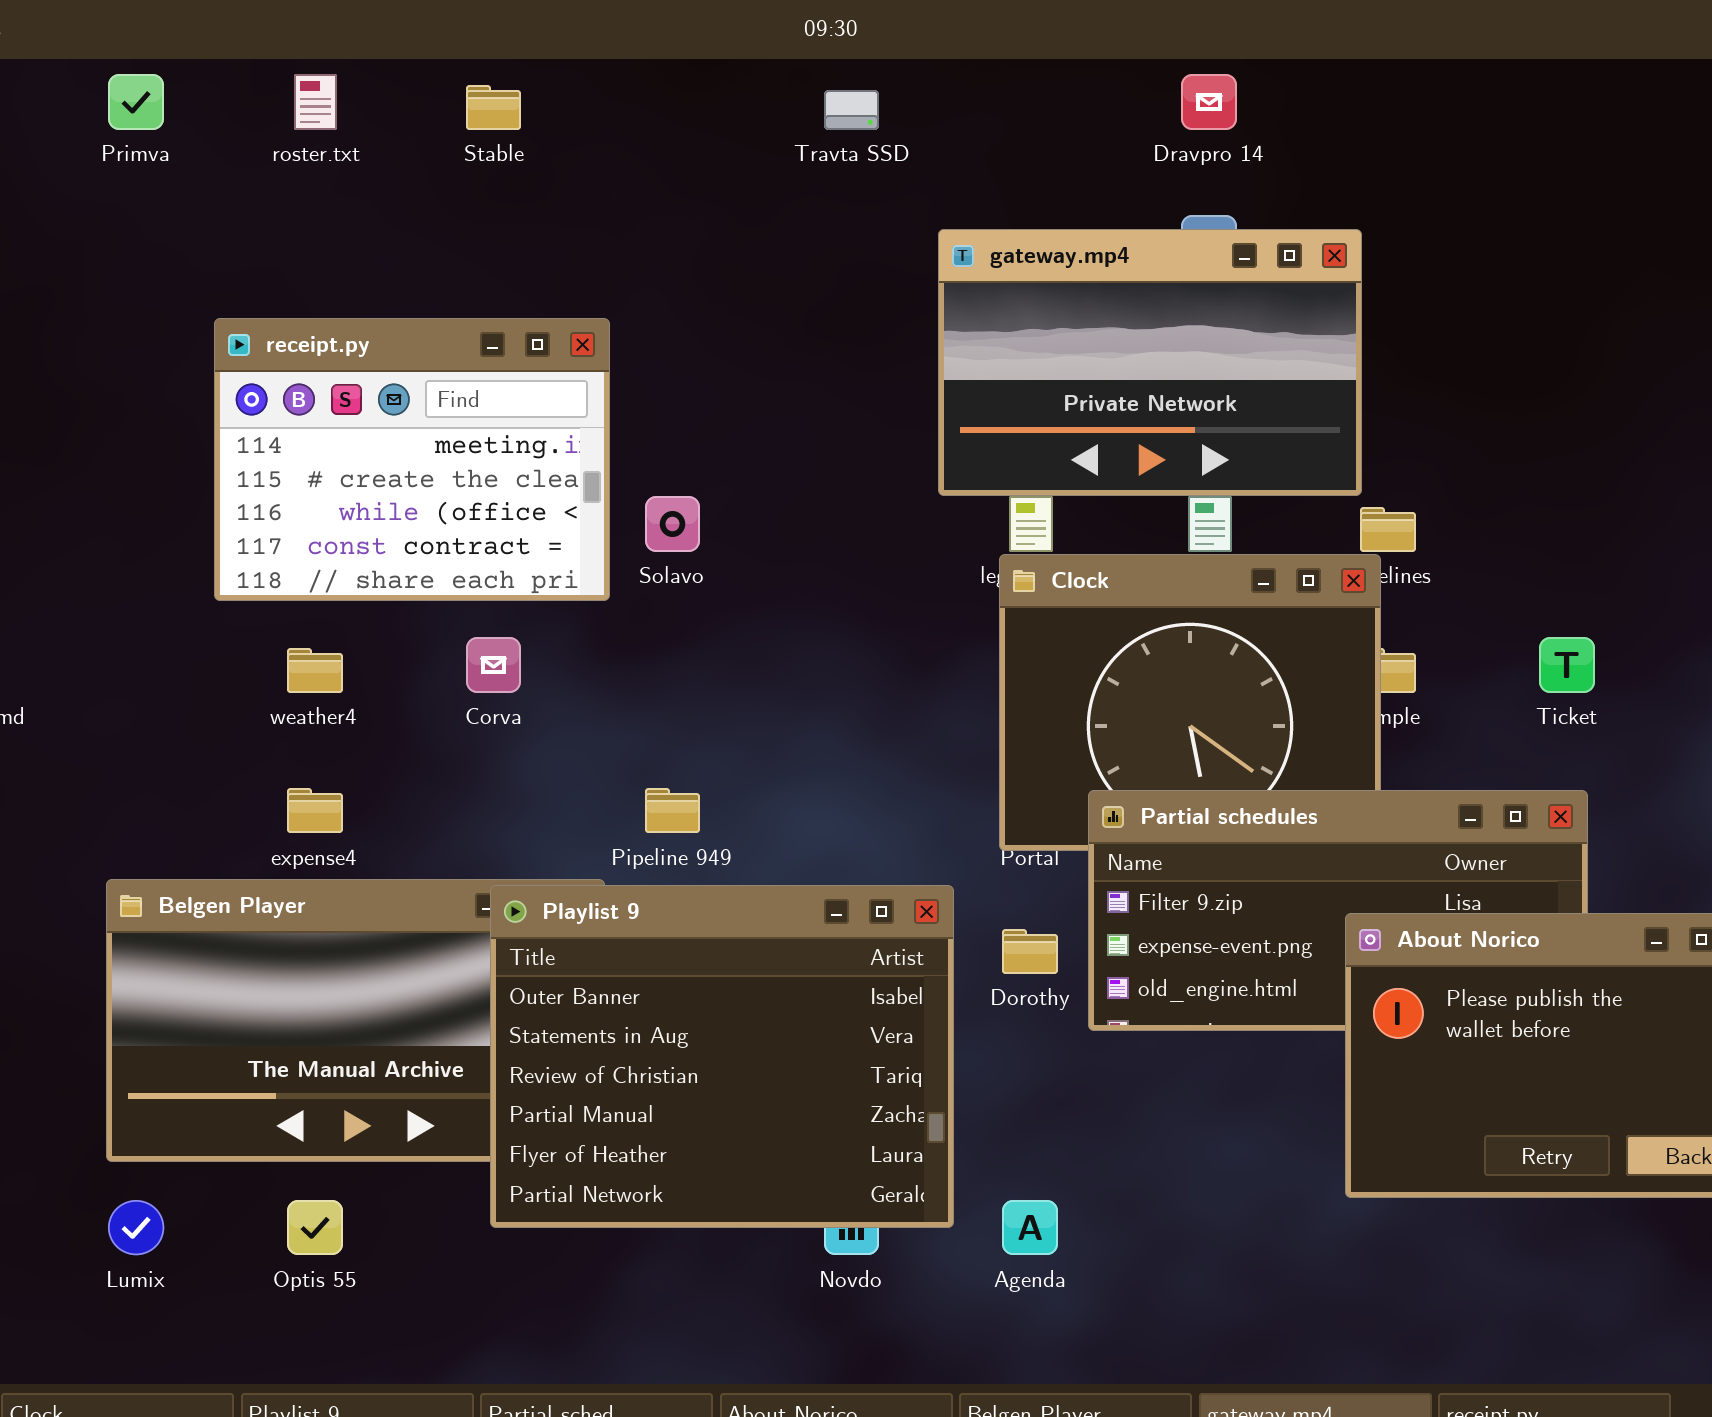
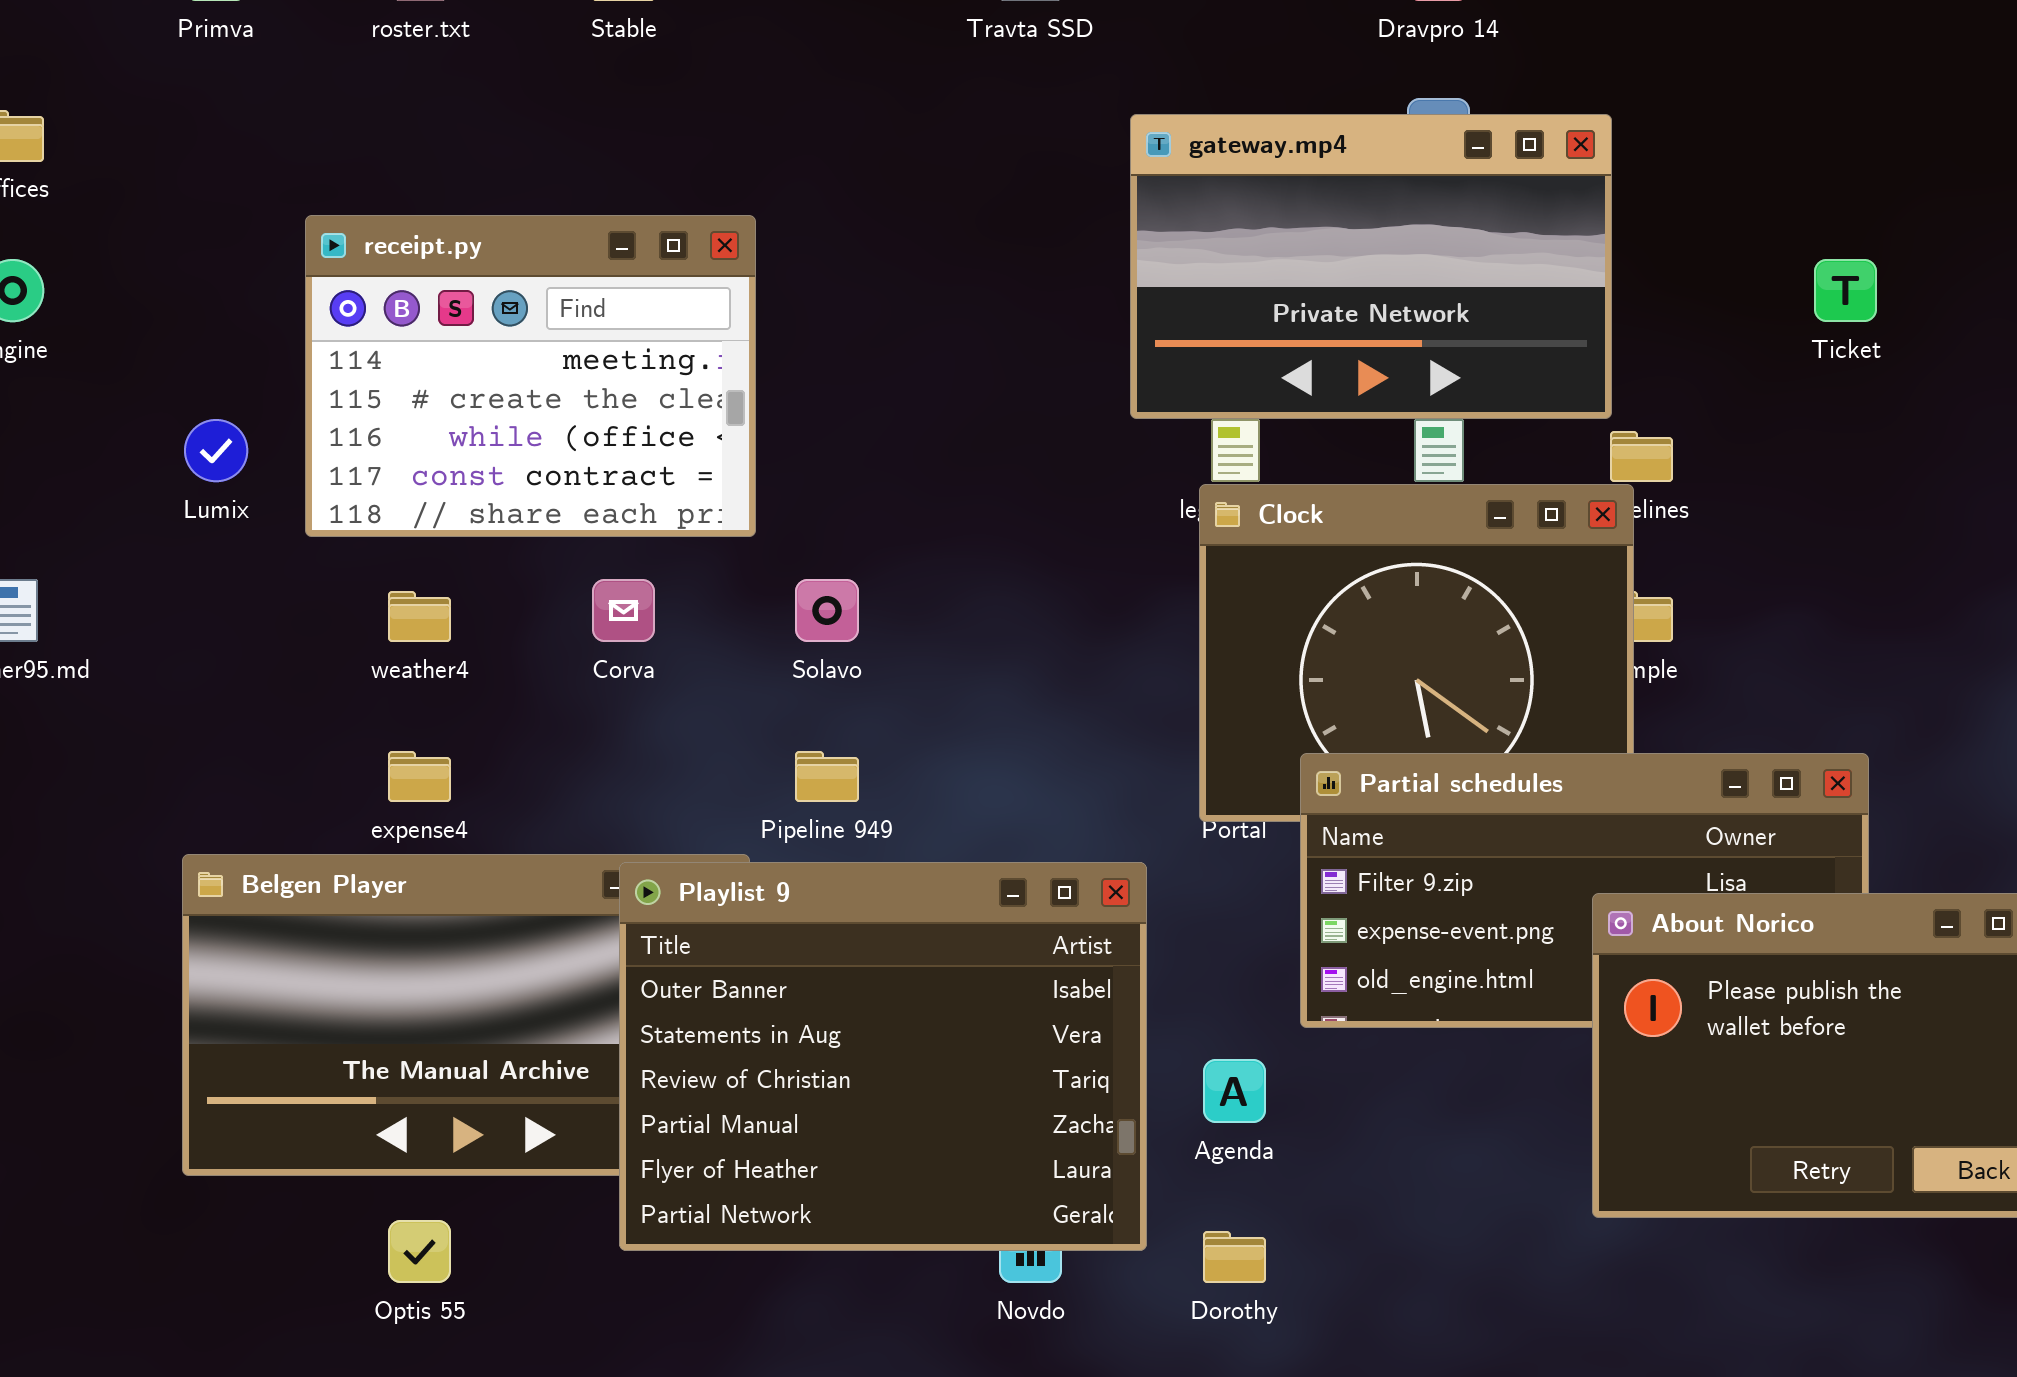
Solavo: [645,496,700,552] -> [795,579,859,642], moved
Ticket: [1539,637,1595,693] -> [1814,259,1877,322], moved
Dorothy: [1002,929,1058,974] -> [1203,1231,1266,1283], moved
Lumix: [108,1200,164,1255] -> [184,419,248,482], moved
Agenda: [1002,1200,1058,1255] -> [1203,1059,1266,1123], moved

